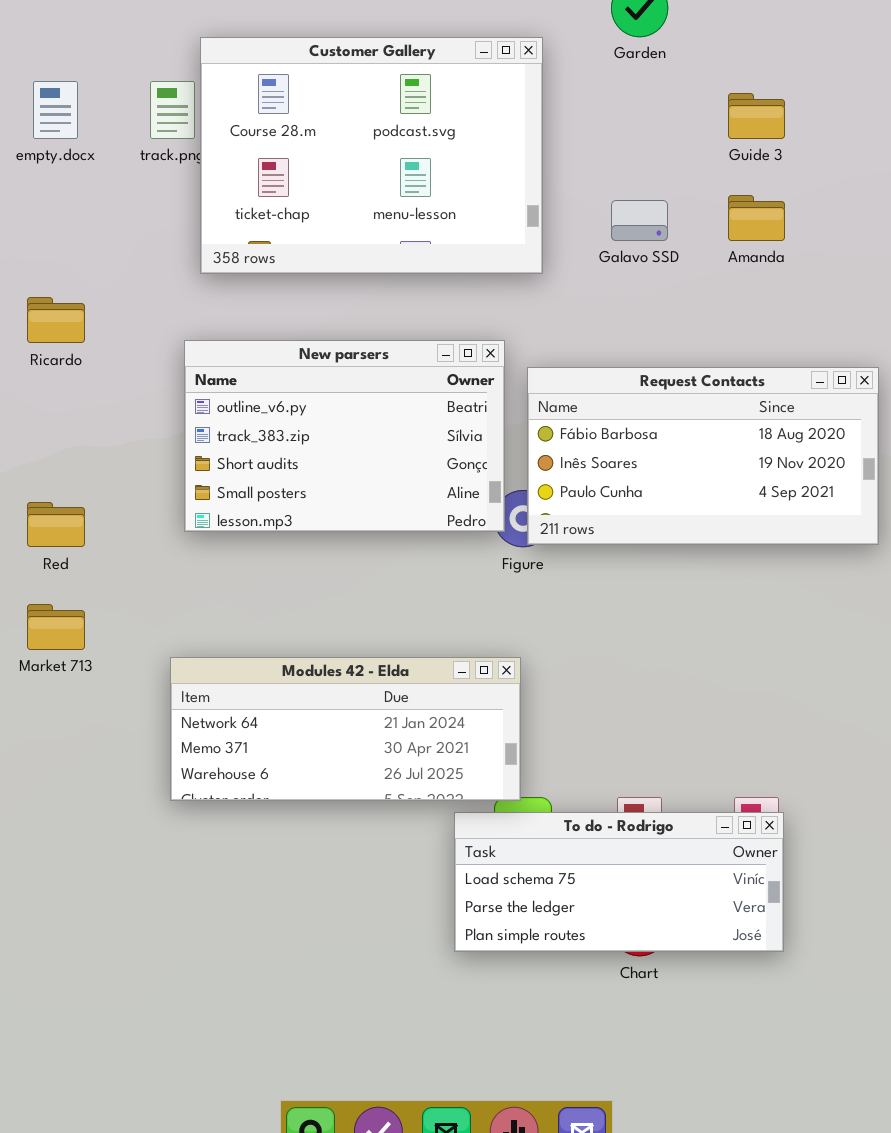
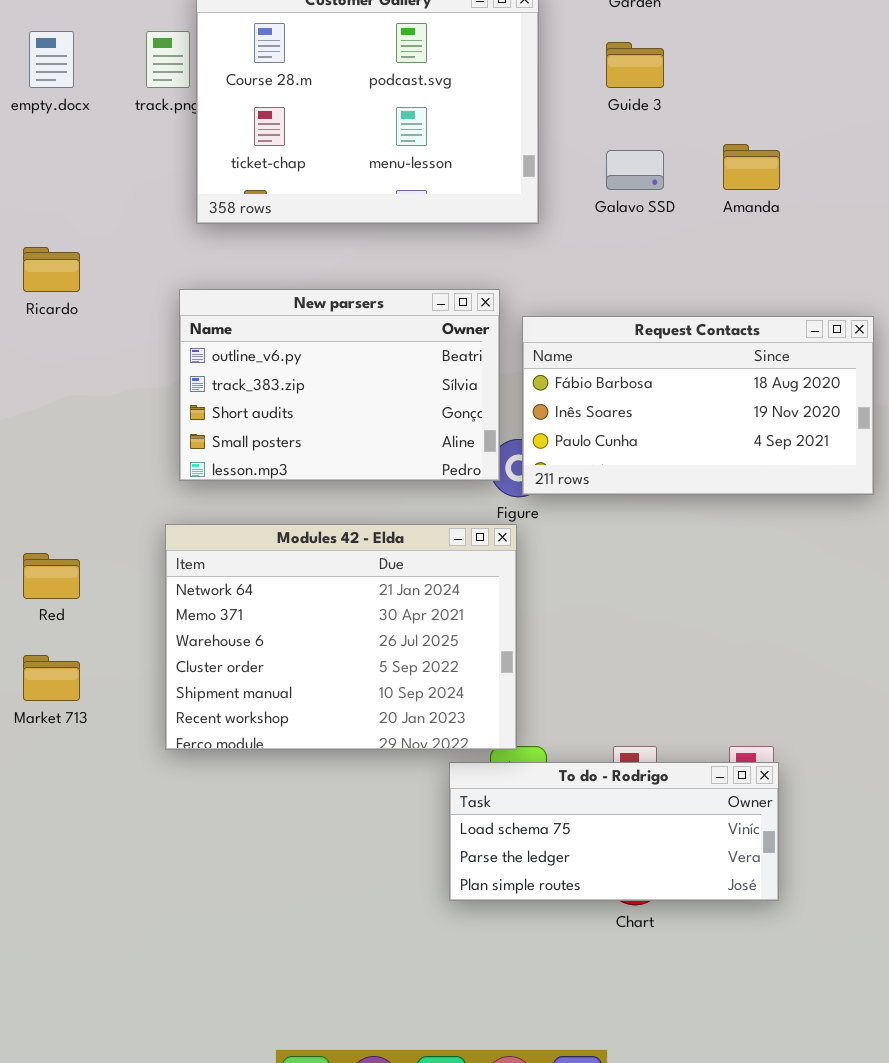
Guide 3: [728,93,785,139] -> [606,42,664,88], moved
Red: [27,502,85,547] -> [23,553,80,599], moved
Market 713: [27,604,85,650] -> [23,655,80,701], moved
Modules 42 - Elda: [170,657,521,801] -> [165,524,517,750], resized

